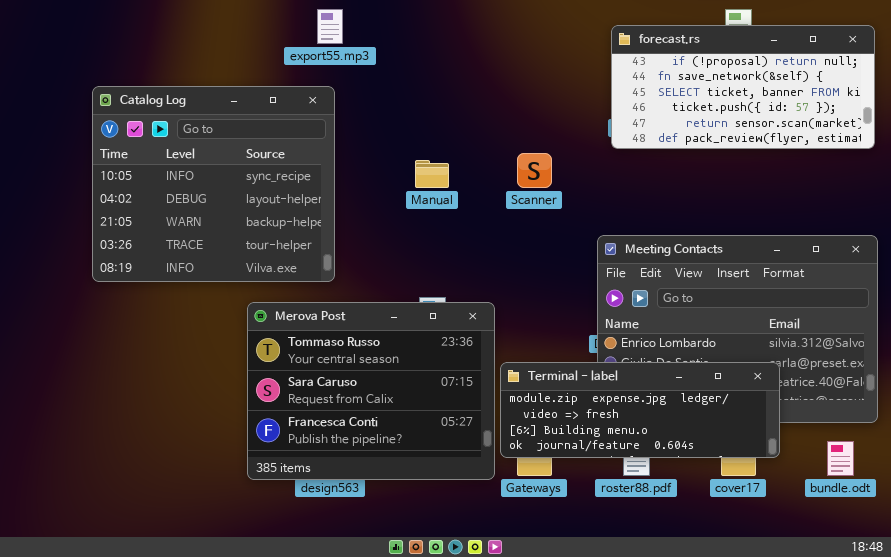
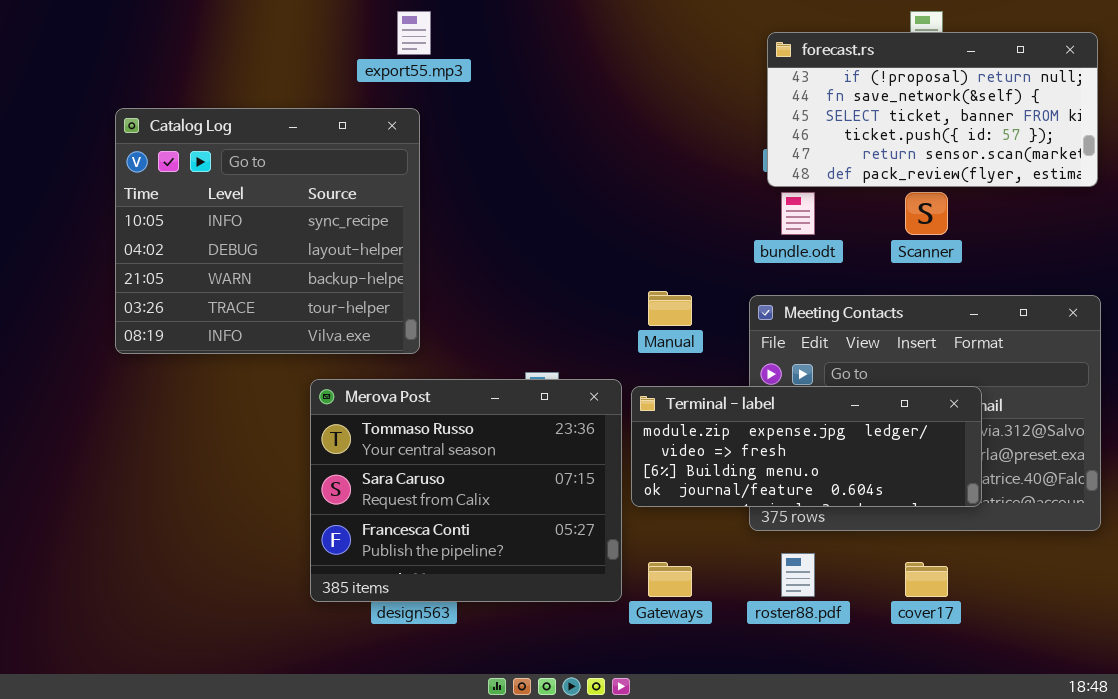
Scanner: [517,153,552,188] -> [905,192,948,235], moved
Manual: [415,160,449,188] -> [648,291,692,326], moved
Terminal - label: [500,362,780,458] -> [631,386,982,507], moved
bundle.odt: [827,441,854,476] -> [781,192,815,235], moved

